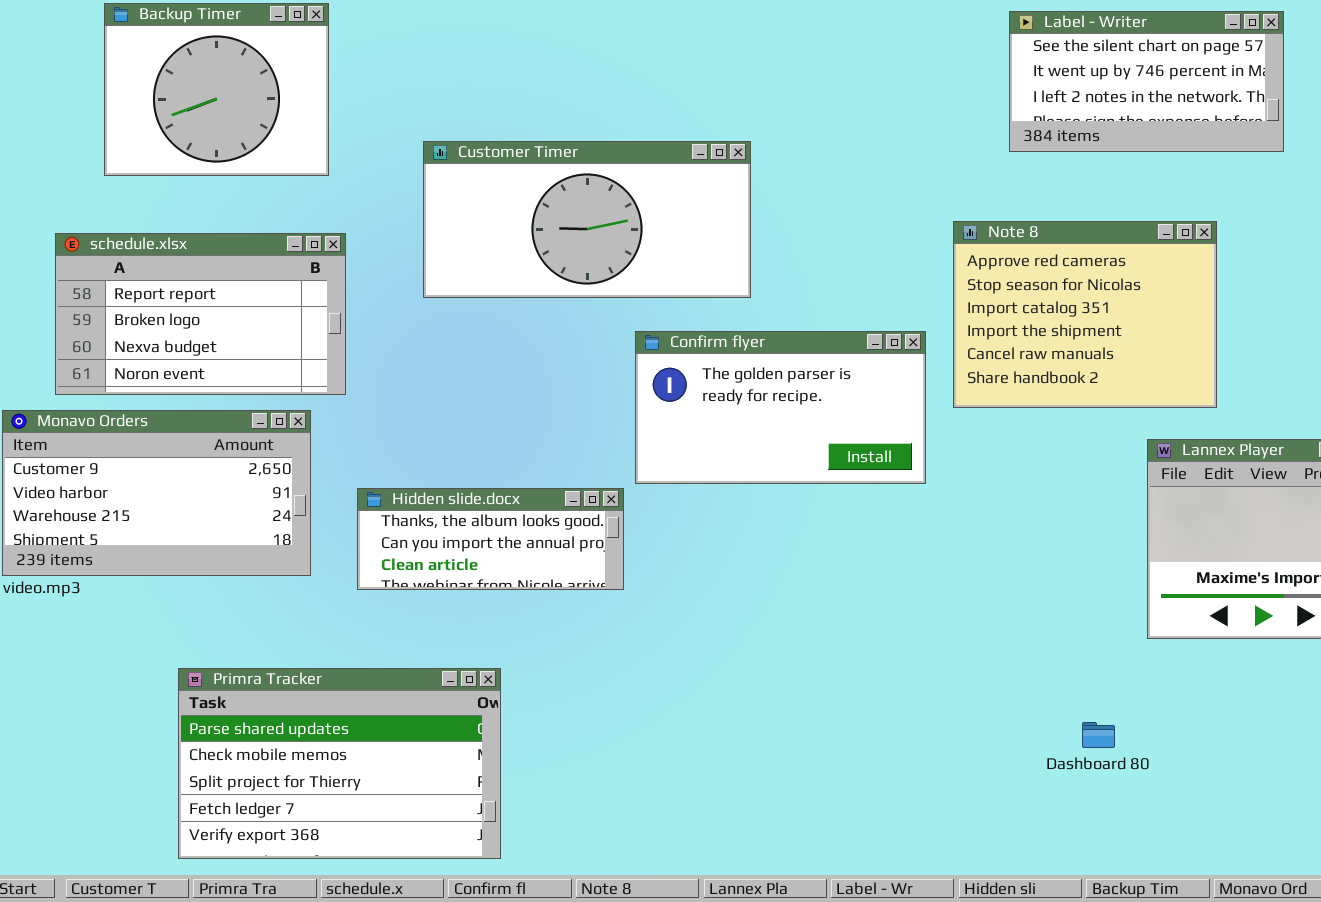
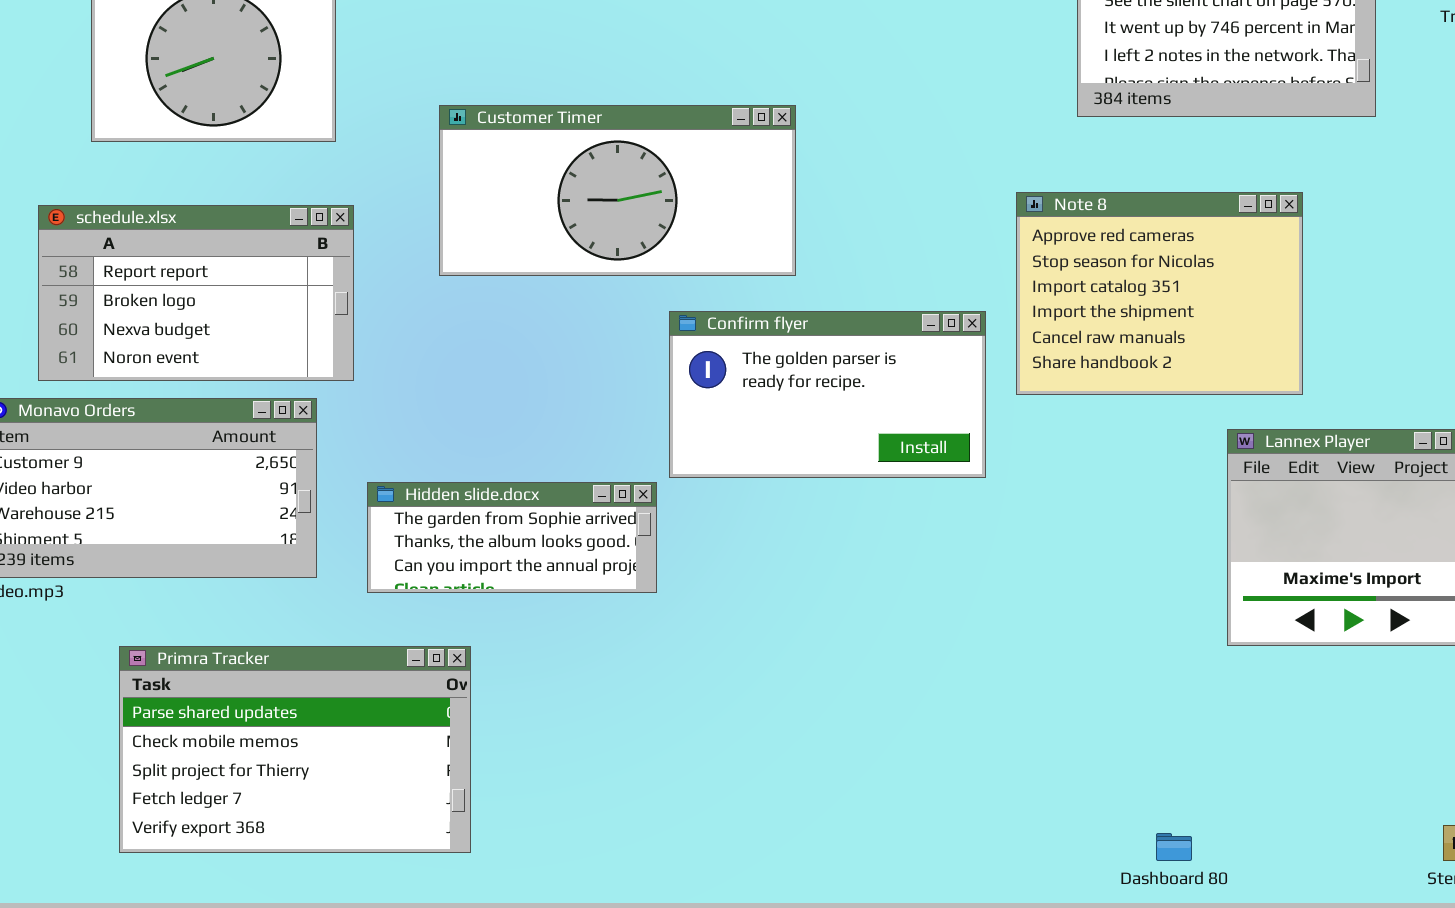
Hidden slide.docx: [357,488,624,590] -> [367,482,657,593], scrolled up 1 row
Primra Tracker: [178,668,501,859] -> [119,646,471,853], moved
Dashboard 80: [1082,722,1115,748] -> [1156,833,1192,861], moved

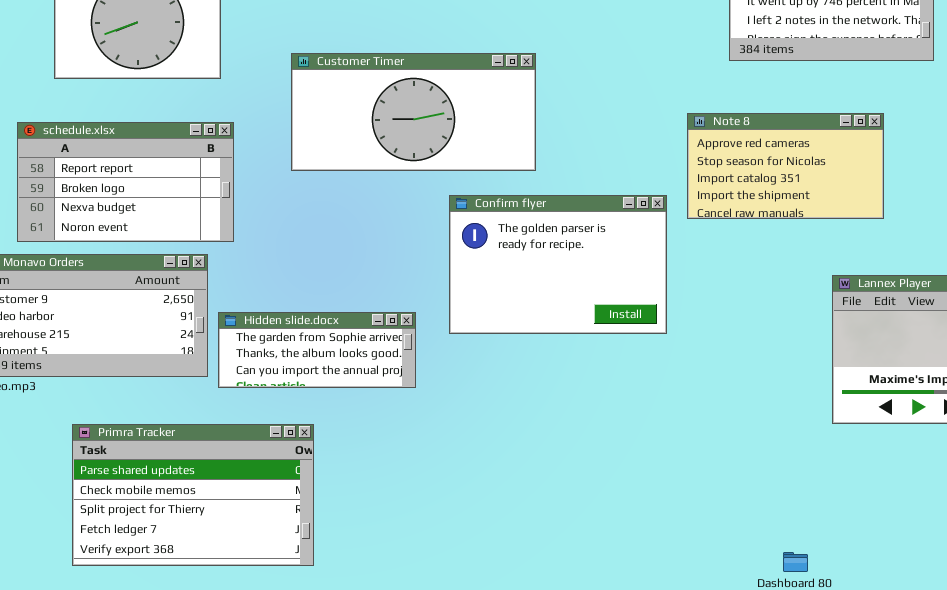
Note 8: [1016,192,1303,395] -> [687,113,884,219], resized
Confirm flyer: [669,311,986,478] -> [449,195,667,334], resized
Hidden slide.docx: [367,482,657,593] -> [218,312,416,388], moved

